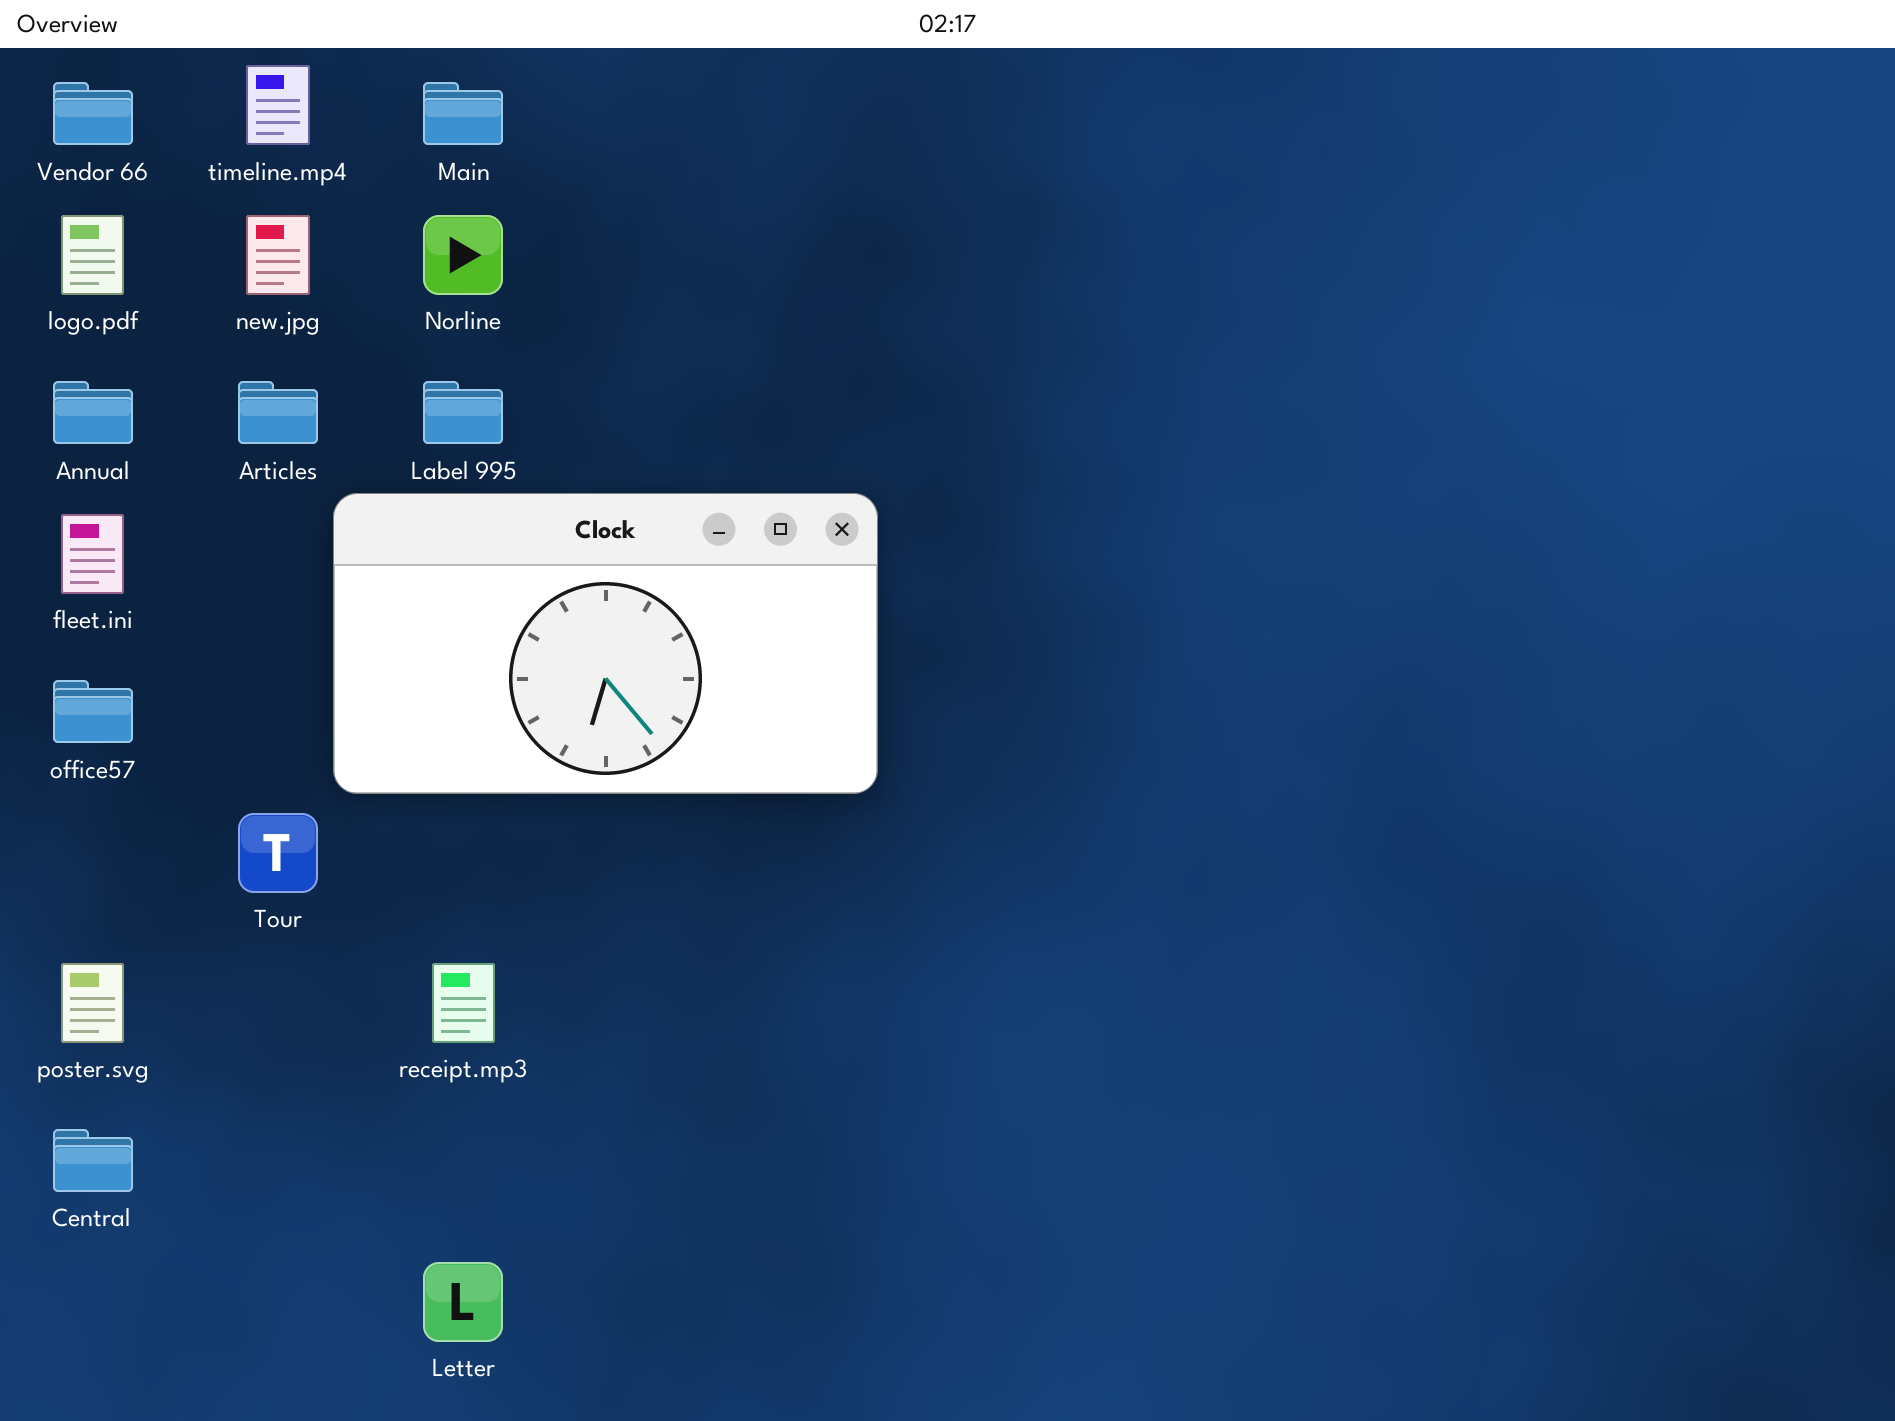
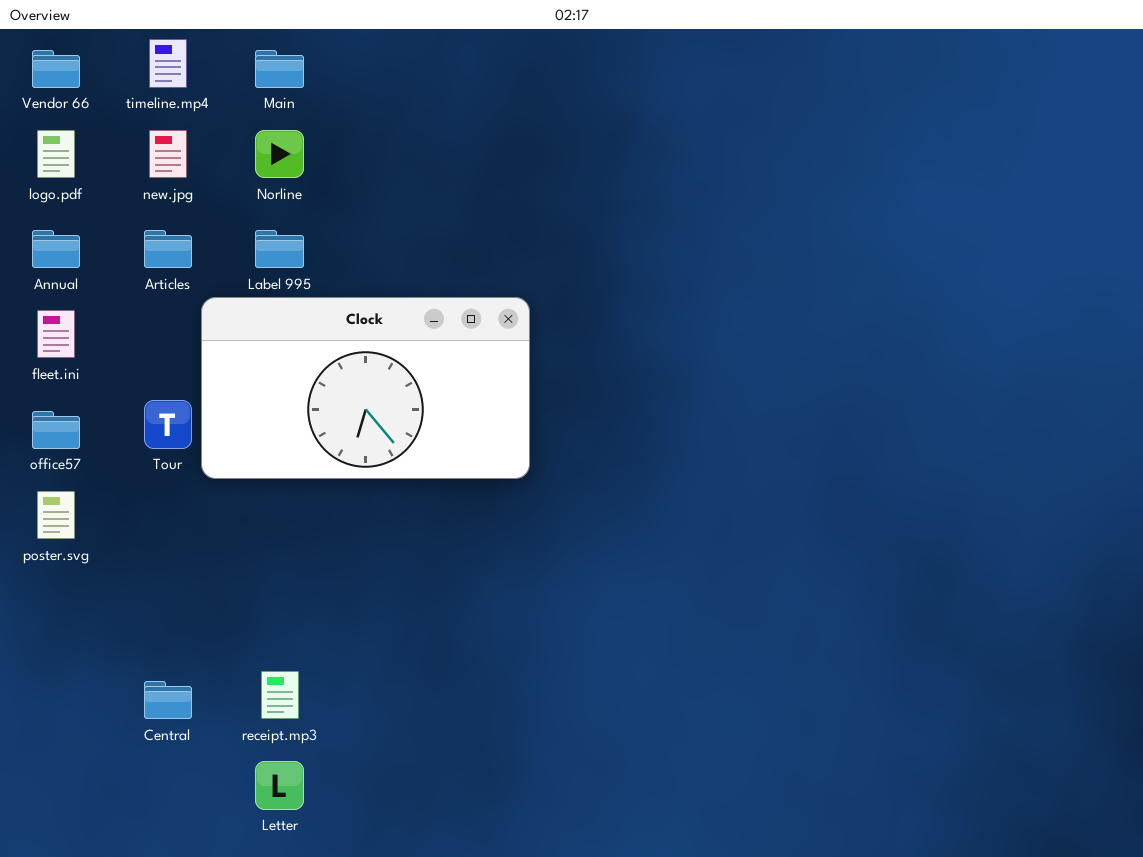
Tour: [238,813,318,893] -> [144,400,192,449], moved
poster.svg: [61,963,124,1043] -> [37,491,75,539], moved
receipt.mp3: [432,963,495,1043] -> [261,671,299,719], moved
Central: [53,1129,133,1192] -> [144,681,192,719], moved

